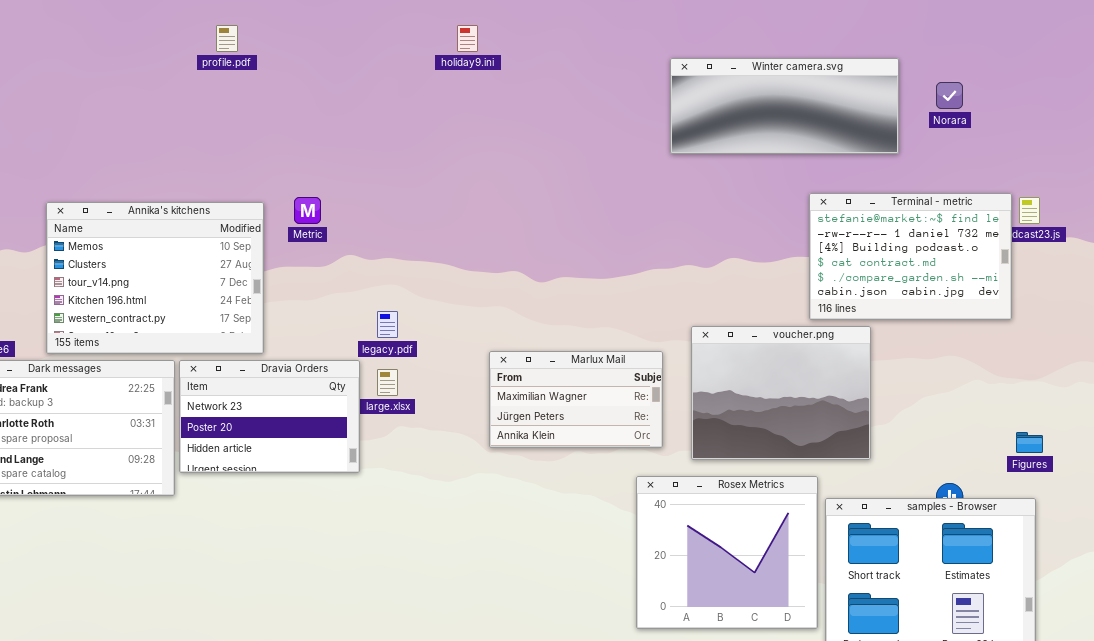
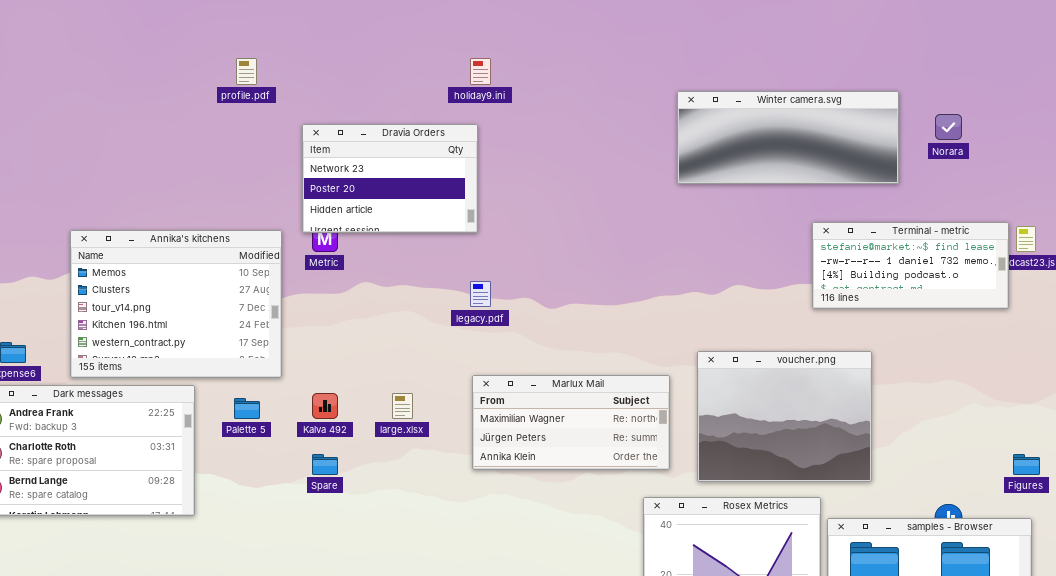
Terminal - metric: [809,193,1012,320] -> [812,222,1009,309], resized
legacy.pdf: [377,311,398,338] -> [470,281,491,307], moved
Marlux Mail: [489,351,663,448] -> [472,375,670,470], resized
Dravia Orders: [179,360,360,473] -> [302,124,478,233], moved

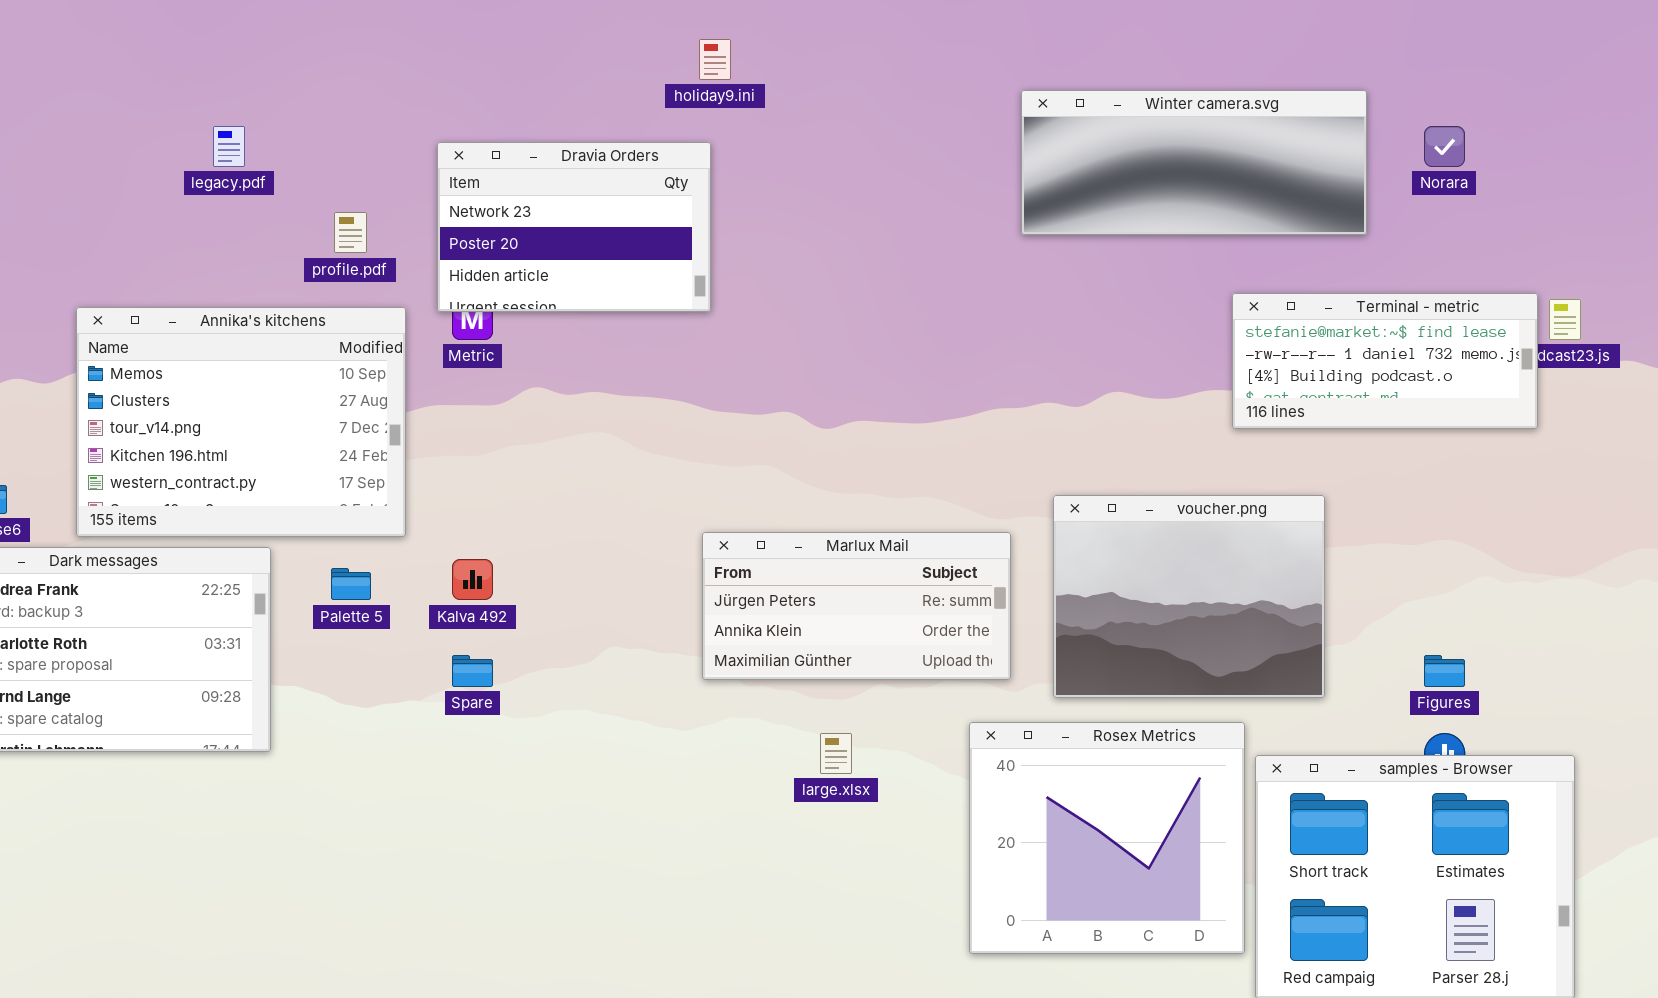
profile.pdf: [236,58,257,85] -> [334,212,367,253], moved
legacy.pdf: [470,281,491,307] -> [213,126,245,167], moved
Marlux Mail: [472,375,670,470] -> [702,532,1011,680], scrolled down 1 row
large.xlsx: [392,393,413,419] -> [820,733,852,774], moved
Figures: [1013,454,1040,475] -> [1424,655,1465,687], moved

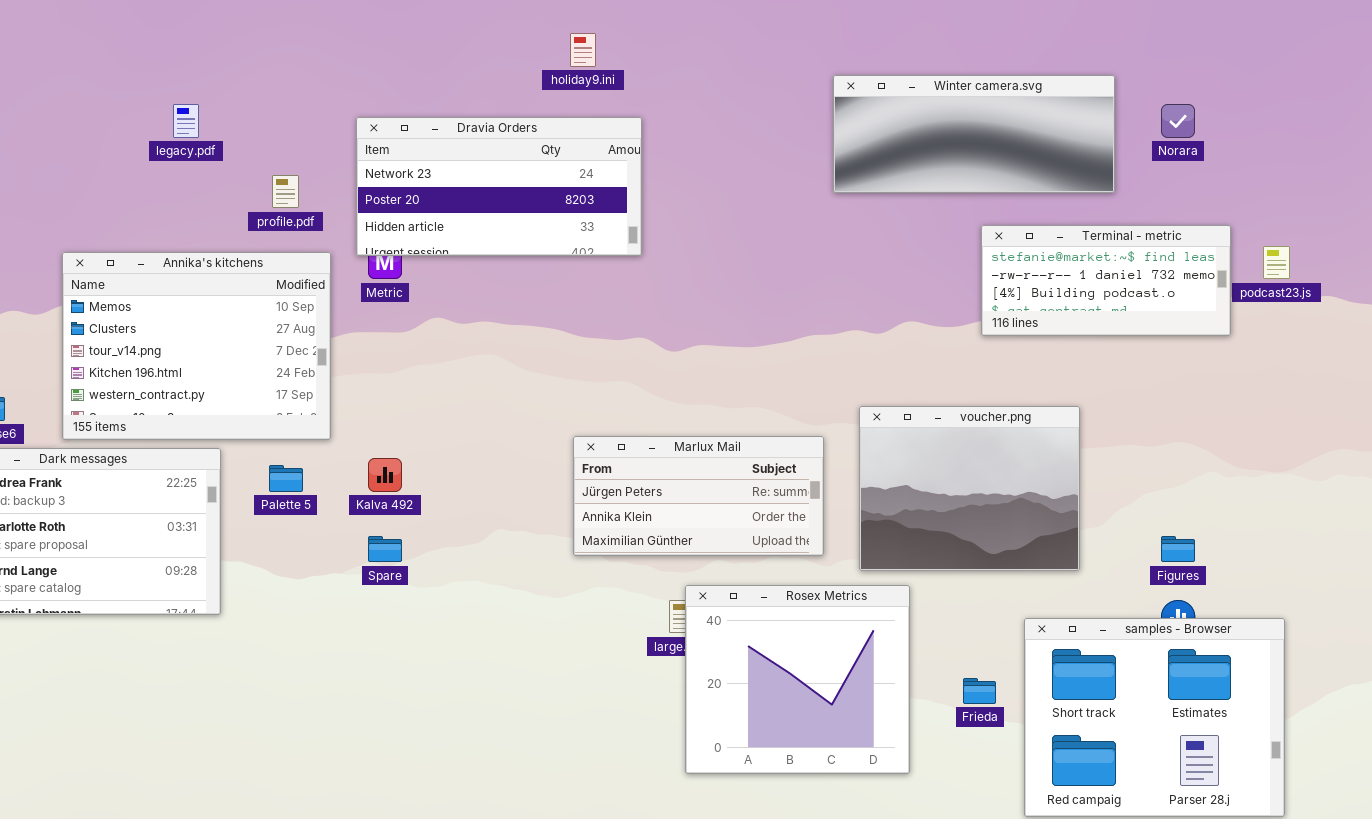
Dravia Orders: [437,142,711,312] -> [356,117,642,256], resized
Terminal - metric: [1232,293,1538,429] -> [981,225,1231,336], moved
Rosex Metrics: [969,722,1245,954] -> [685,585,910,774], moved

